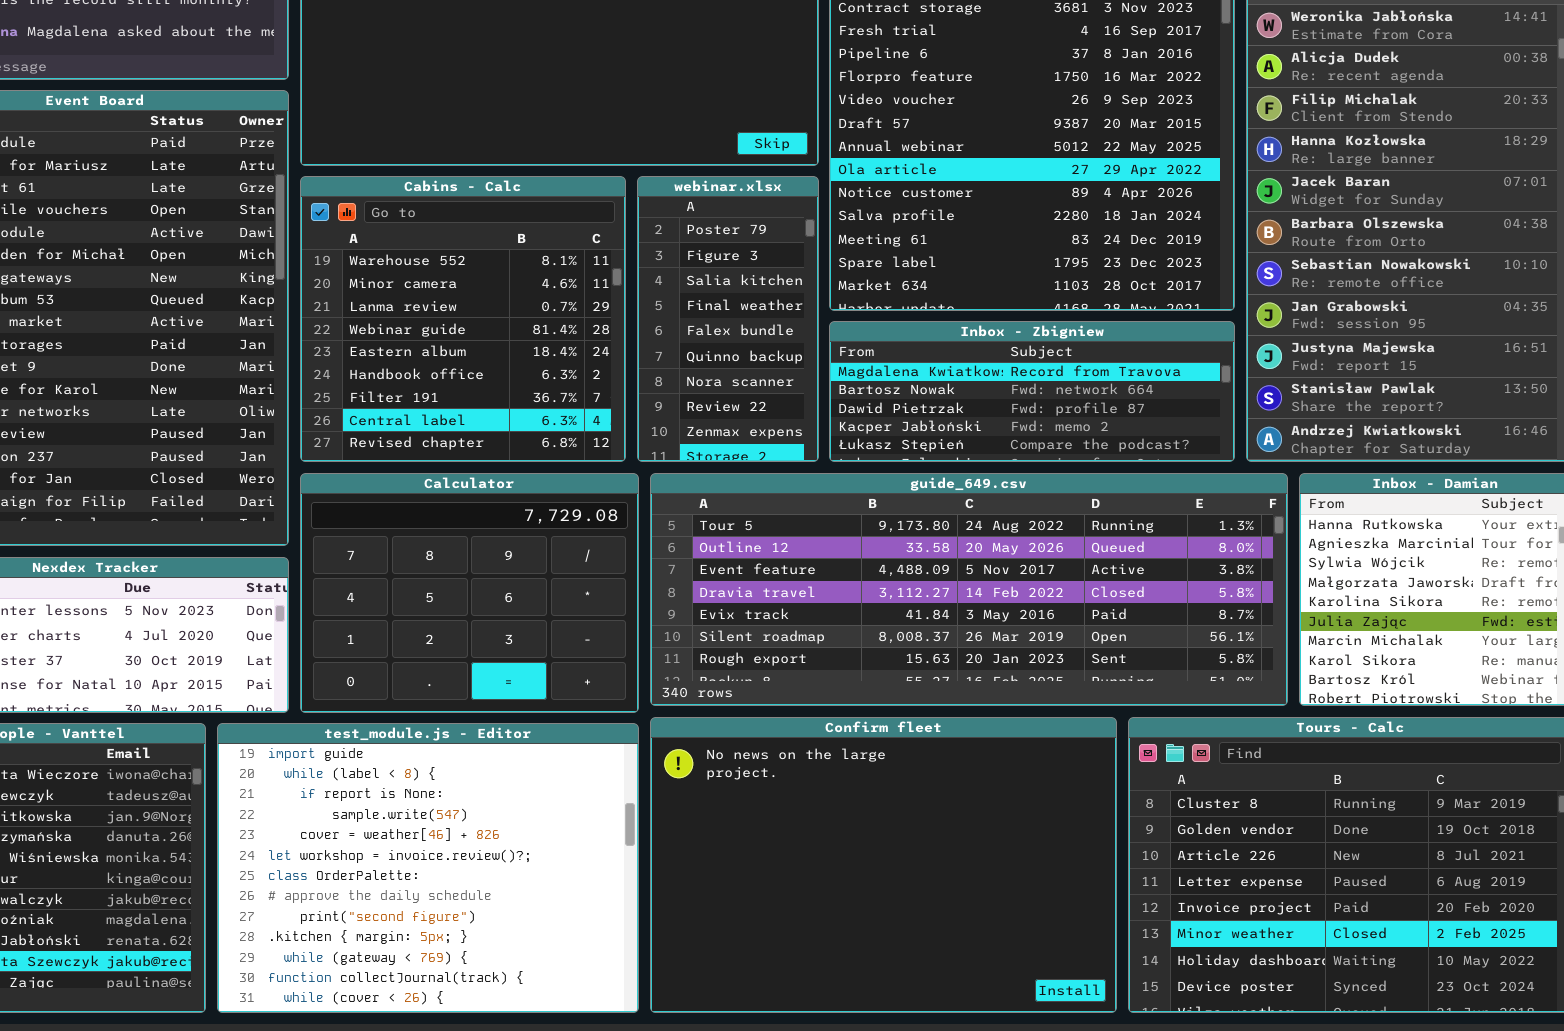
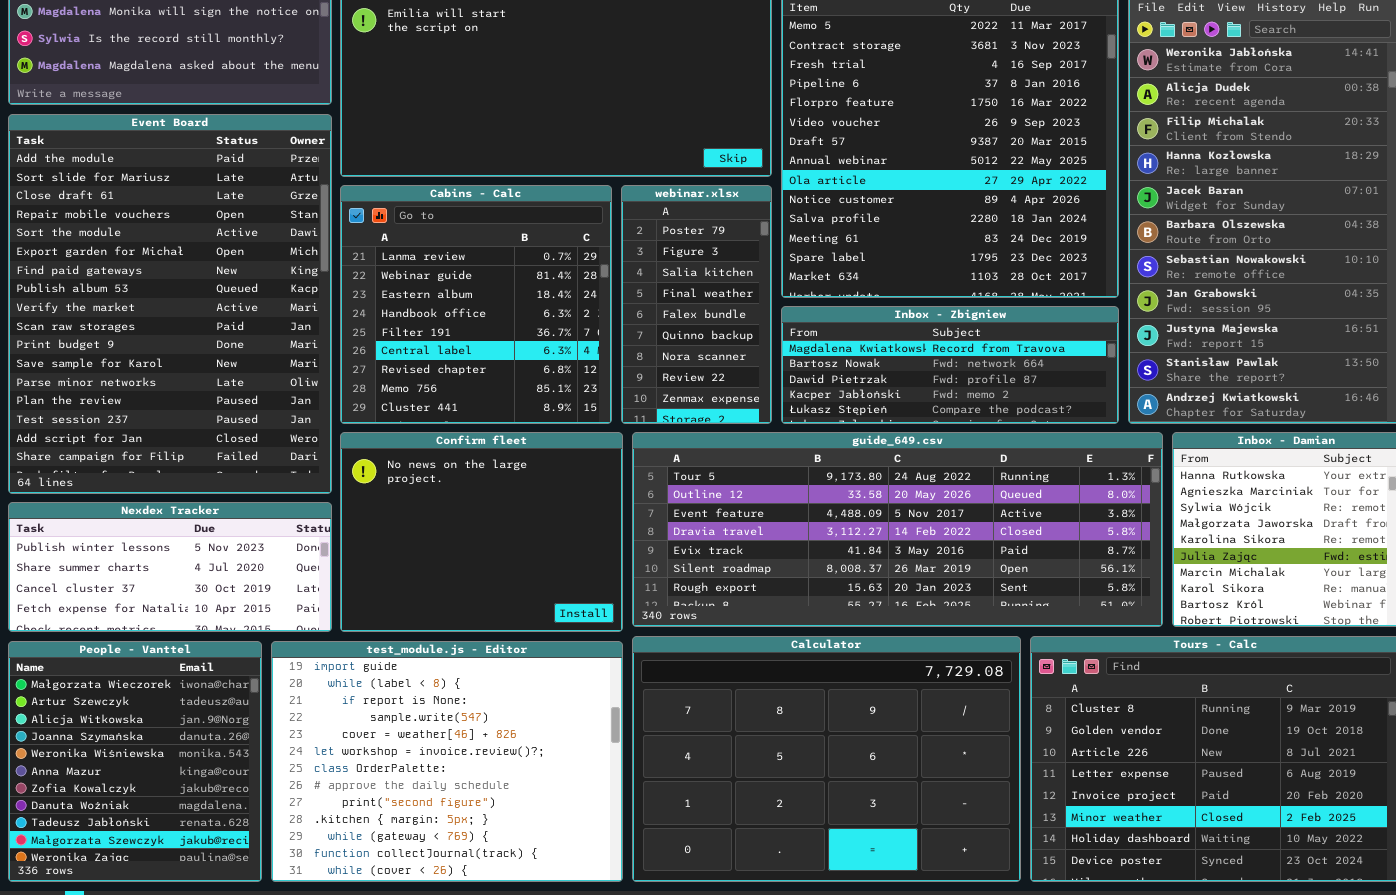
Cabins - Calc: [300,176,626,462] -> [340,185,612,424], scrolled down 2 rows
Calculator: [300,473,639,713] -> [632,636,1021,882], moved, resized
Confirm fleet: [650,717,1117,1013] -> [340,432,623,632], moved, resized

